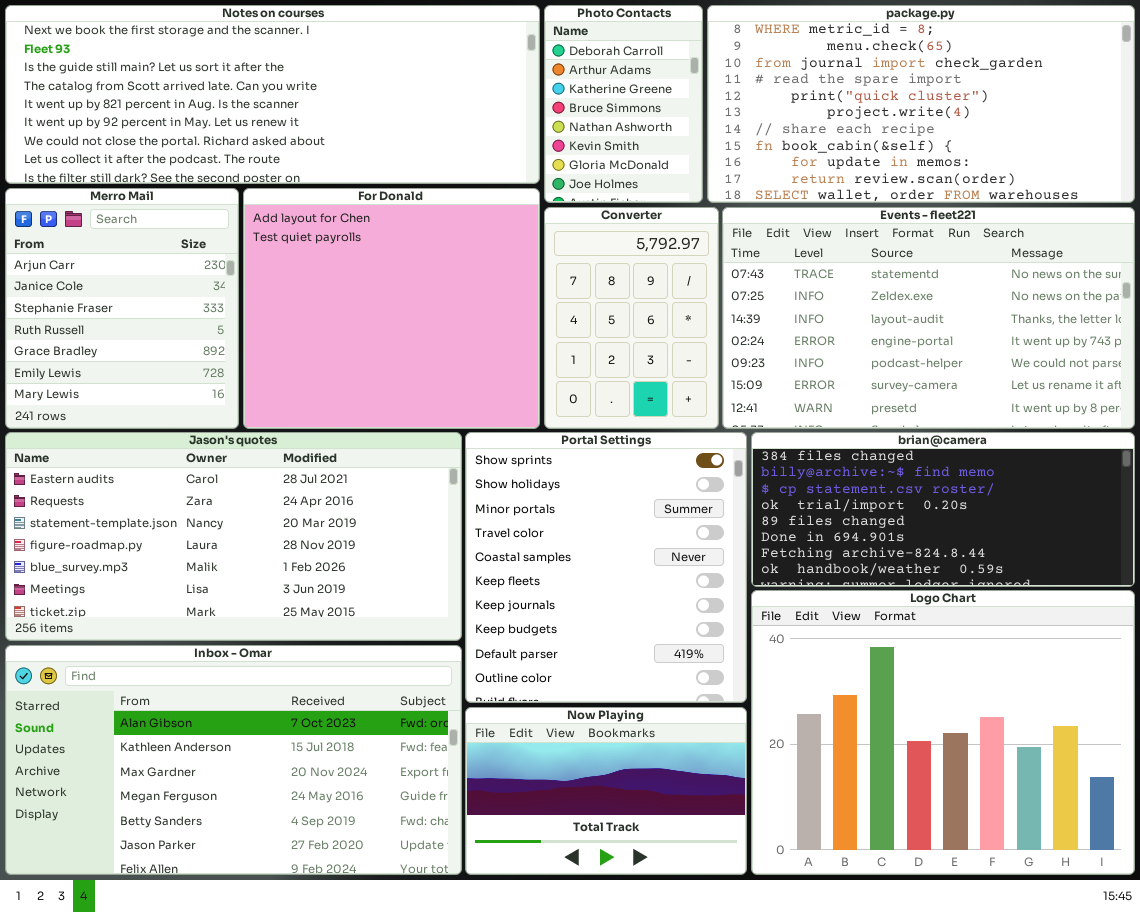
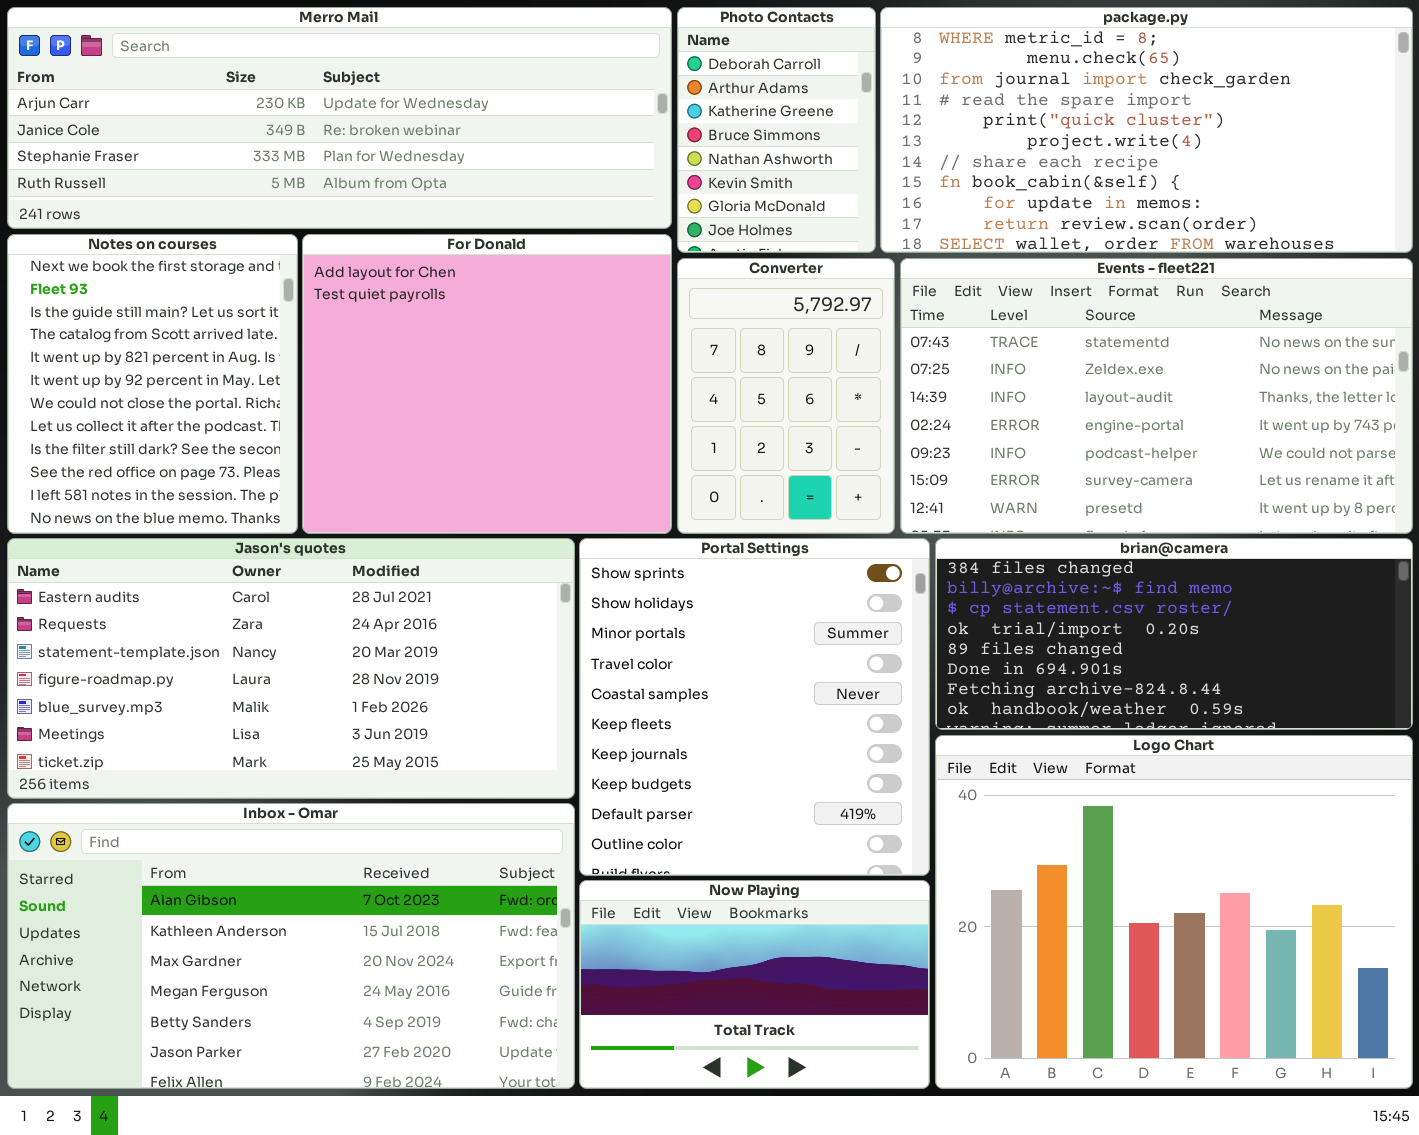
Notes on courses: [5,5,540,184] -> [7,234,298,534], moved, resized
Merro Mail: [5,188,239,429] -> [7,7,672,229], moved, resized

